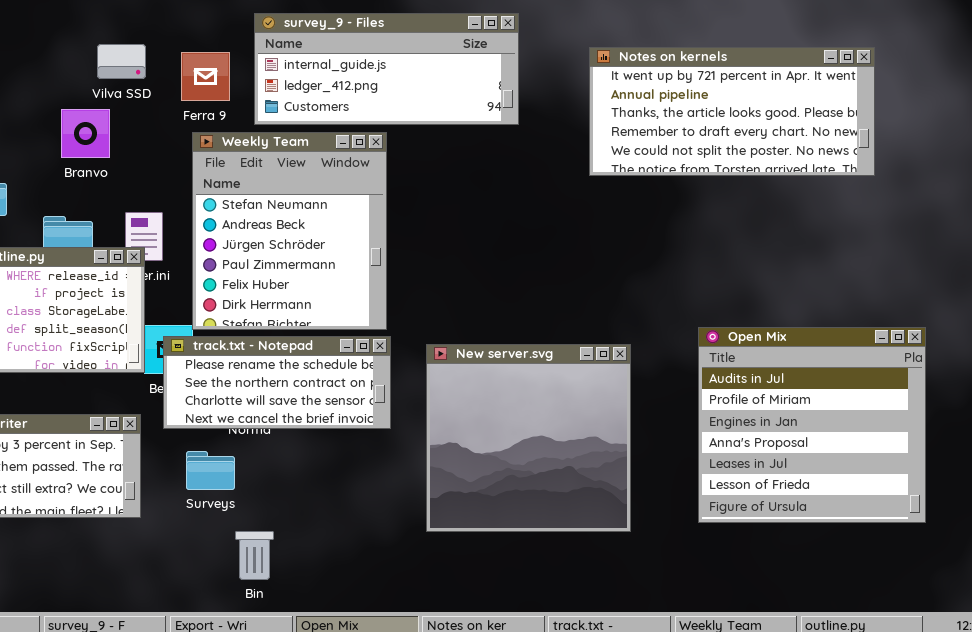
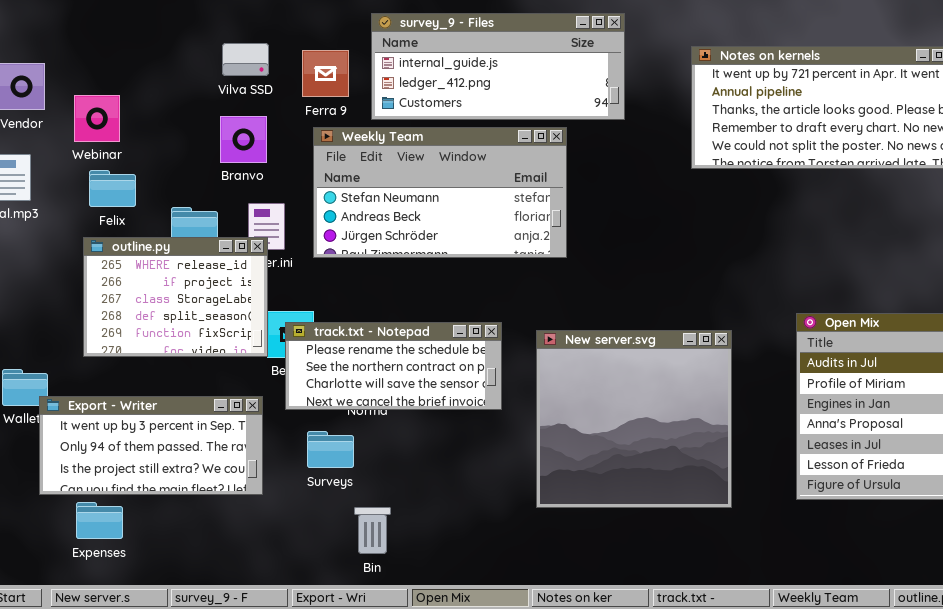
Branvo: [61,109,110,158] -> [220,116,267,163], moved
Weekly Team: [192,132,387,330] -> [313,127,567,258], resized

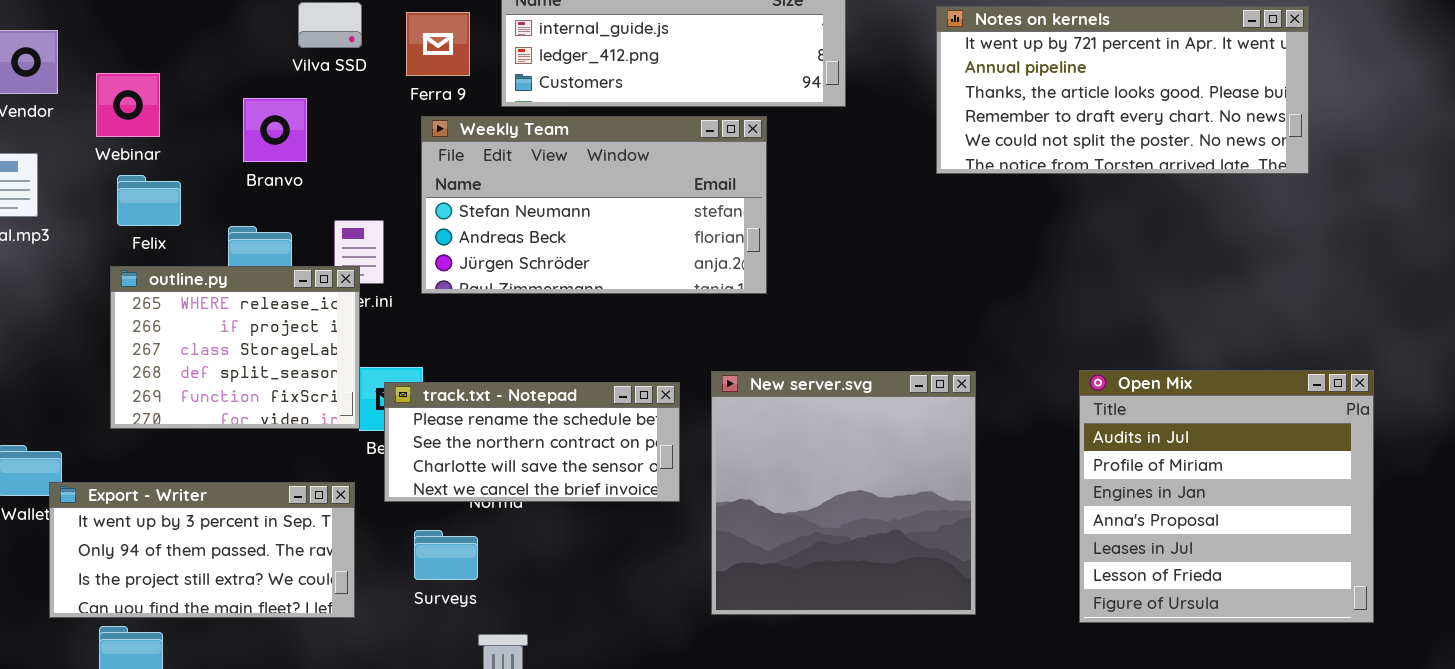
Branvo: [220,116,267,163] -> [243,98,307,162], moved
New server.svg: [536,330,732,508] -> [711,371,976,615], moved

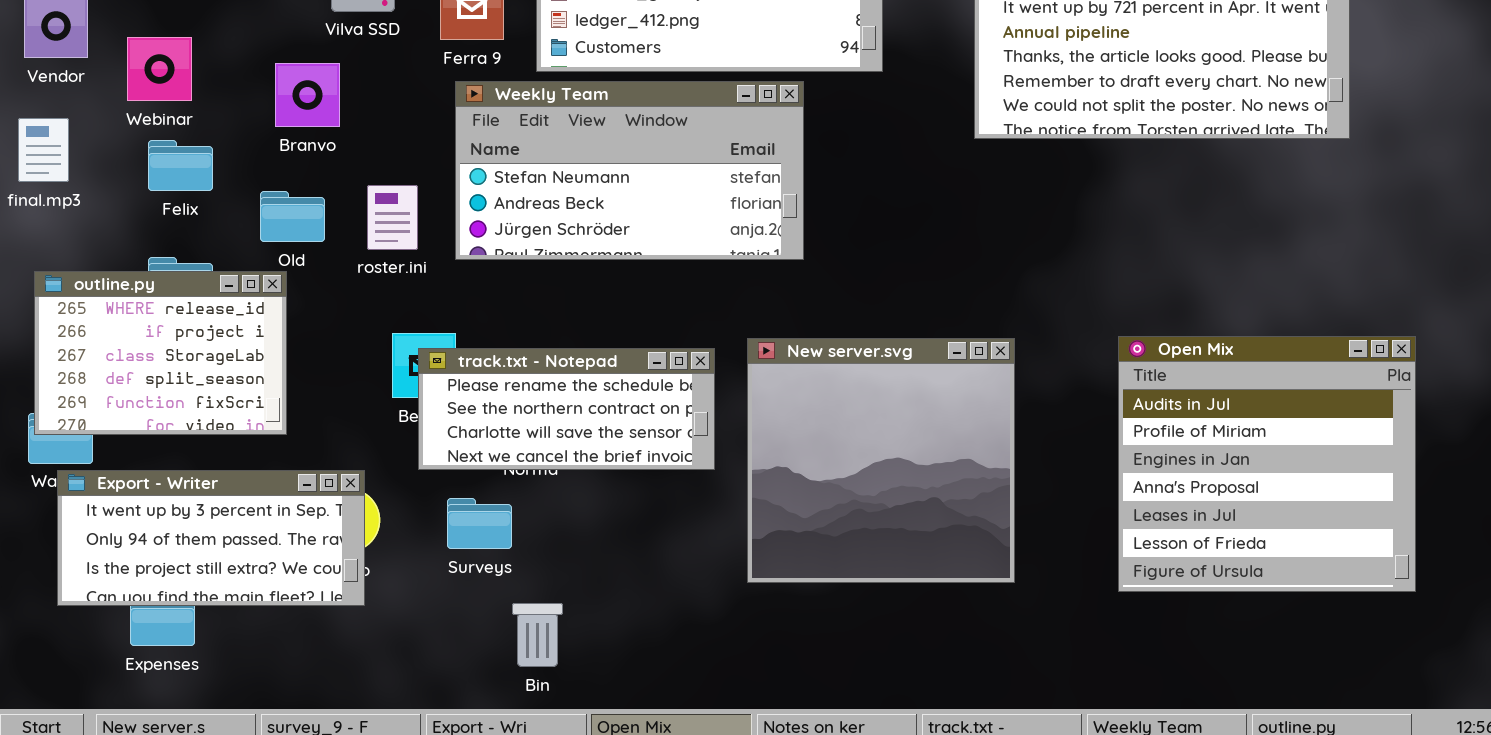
outline.py: [110,266,360,429] -> [34,271,287,435], moved
Export - Writer: [49,482,355,618] -> [57,470,365,606], moved

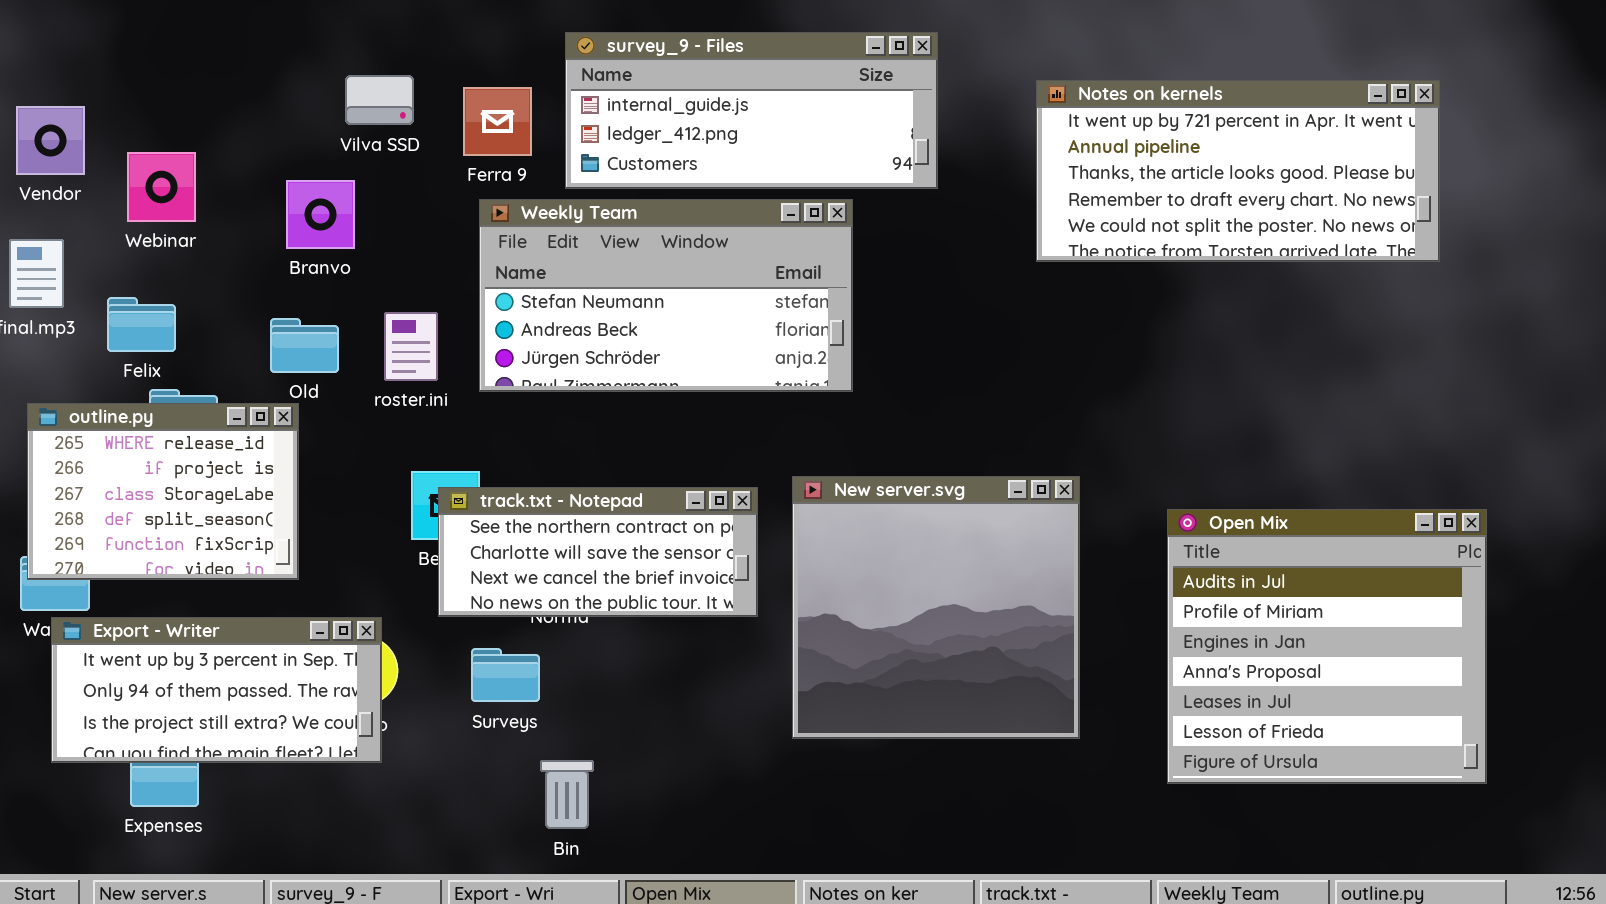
Felix: [148,140,213,191] -> [107,297,176,352], moved
Open Mix: [1118,336,1416,592] -> [1167,509,1487,784], moved
track.txt - Notepad: [418,348,715,470] -> [438,487,758,617], scrolled down 1 row

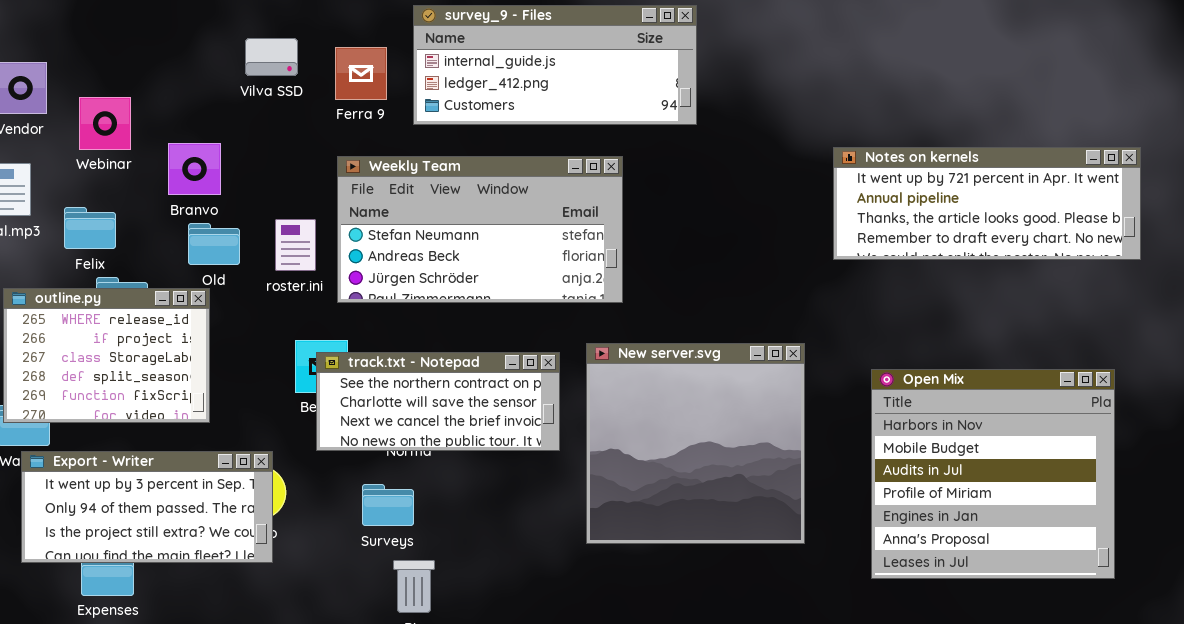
Notes on kernels: [1036,80,1440,262] -> [833,147,1141,260], moved, resized
Branvo: [286,180,355,249] -> [168,143,221,195], moved
Weekly Team: [479,199,853,392] -> [337,156,623,303], moved
Open Mix: [1167,509,1487,784] -> [871,369,1115,579], scrolled up 2 rows
Surveys: [471,648,540,702] -> [362,484,414,526], moved

